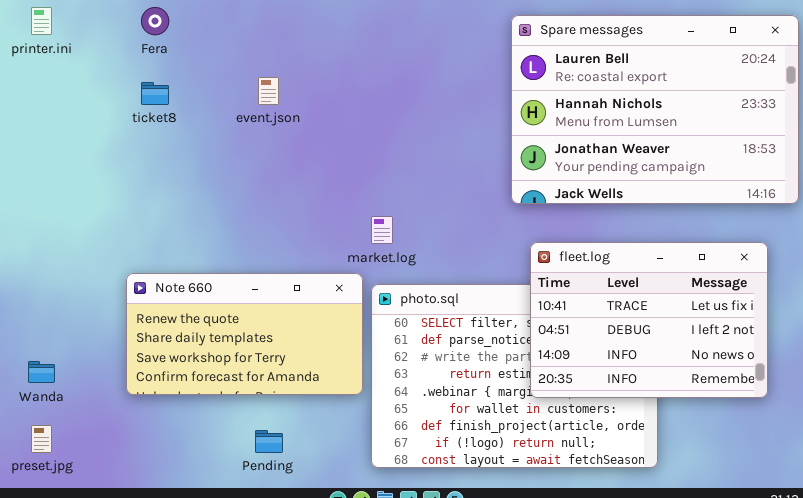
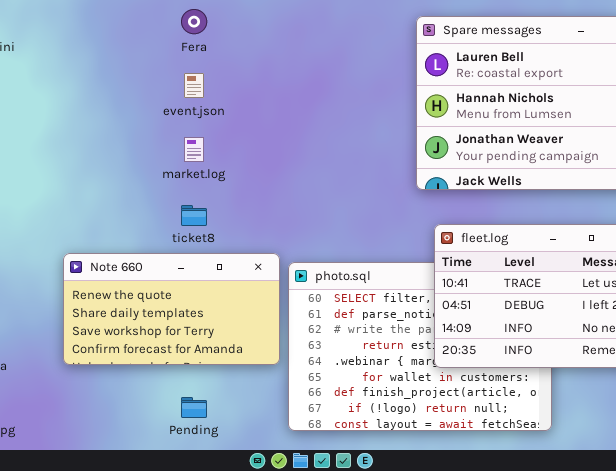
Fera: [141,7,169,35] -> [181,9,207,34], moved
ticket8: [141,82,169,105] -> [181,205,207,226], moved
market.log: [371,216,393,244] -> [184,137,204,162], moved

